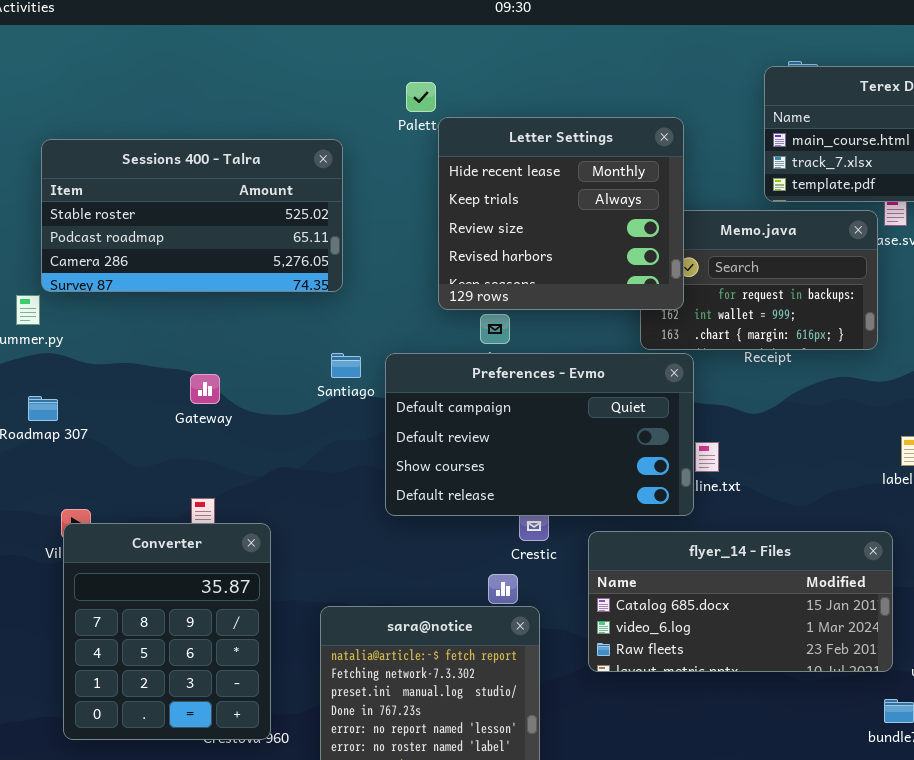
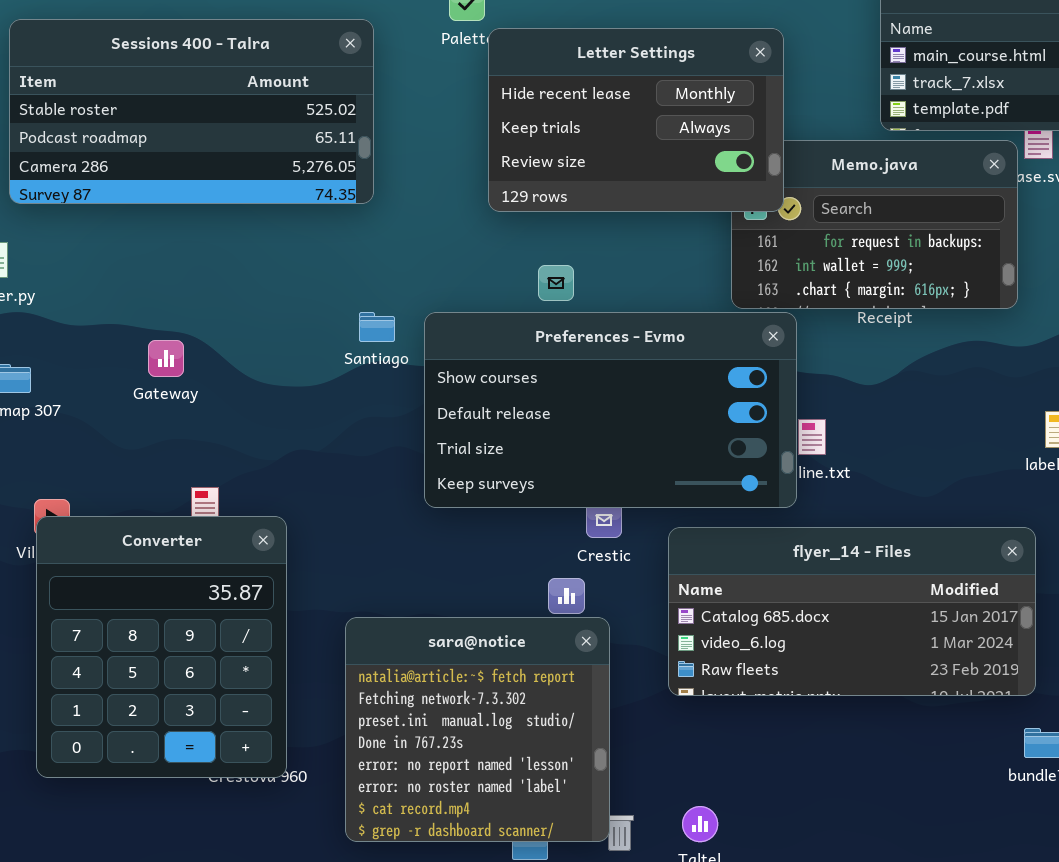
Letter Settings: [438,117,684,310] -> [488,28,784,212], resized
Sessions 400 - Talra: [41,139,343,292] -> [9,19,374,204], moved
Preferences - Evmo: [385,353,694,516] -> [424,312,797,508], scrolled down 2 rows
Gateway: [190,374,220,404] -> [148,340,184,377], moved

